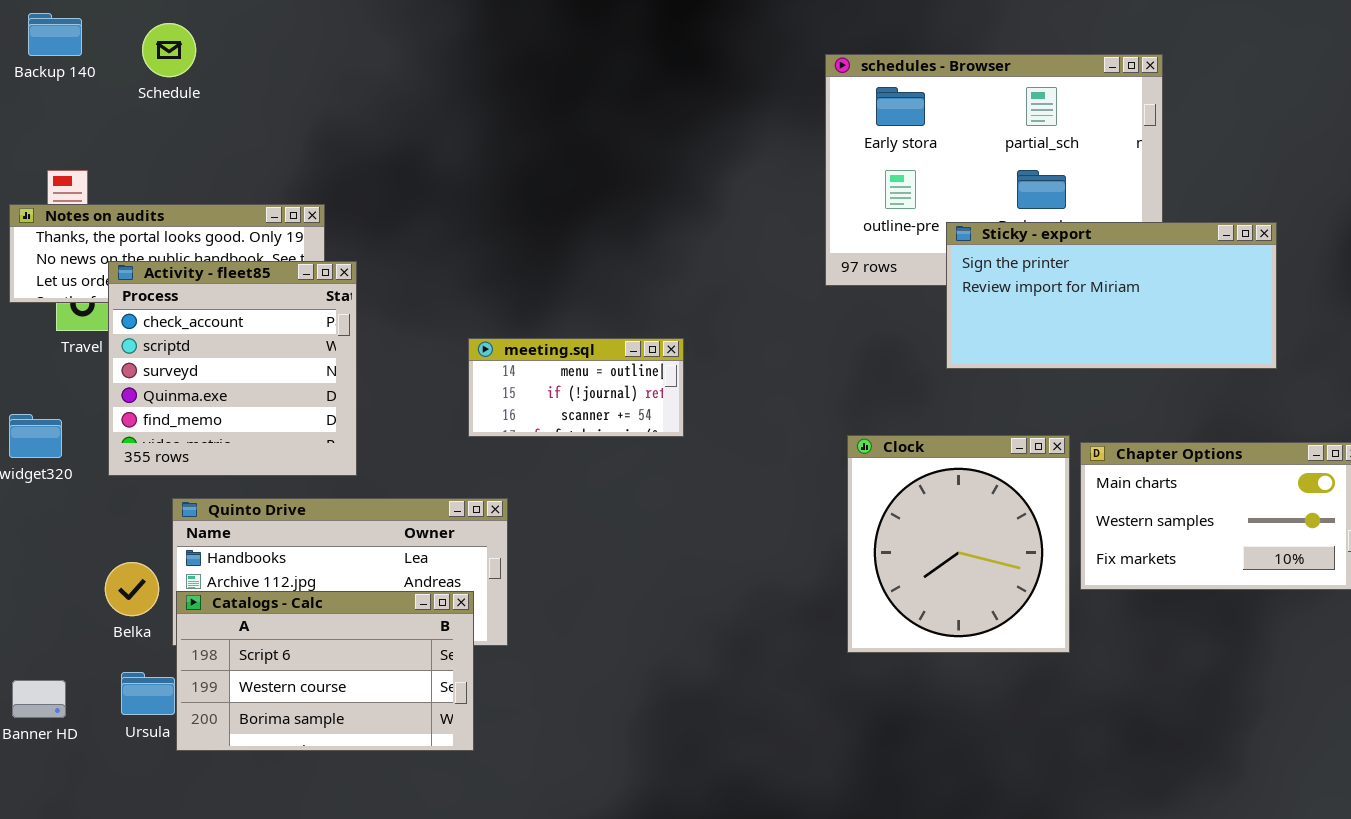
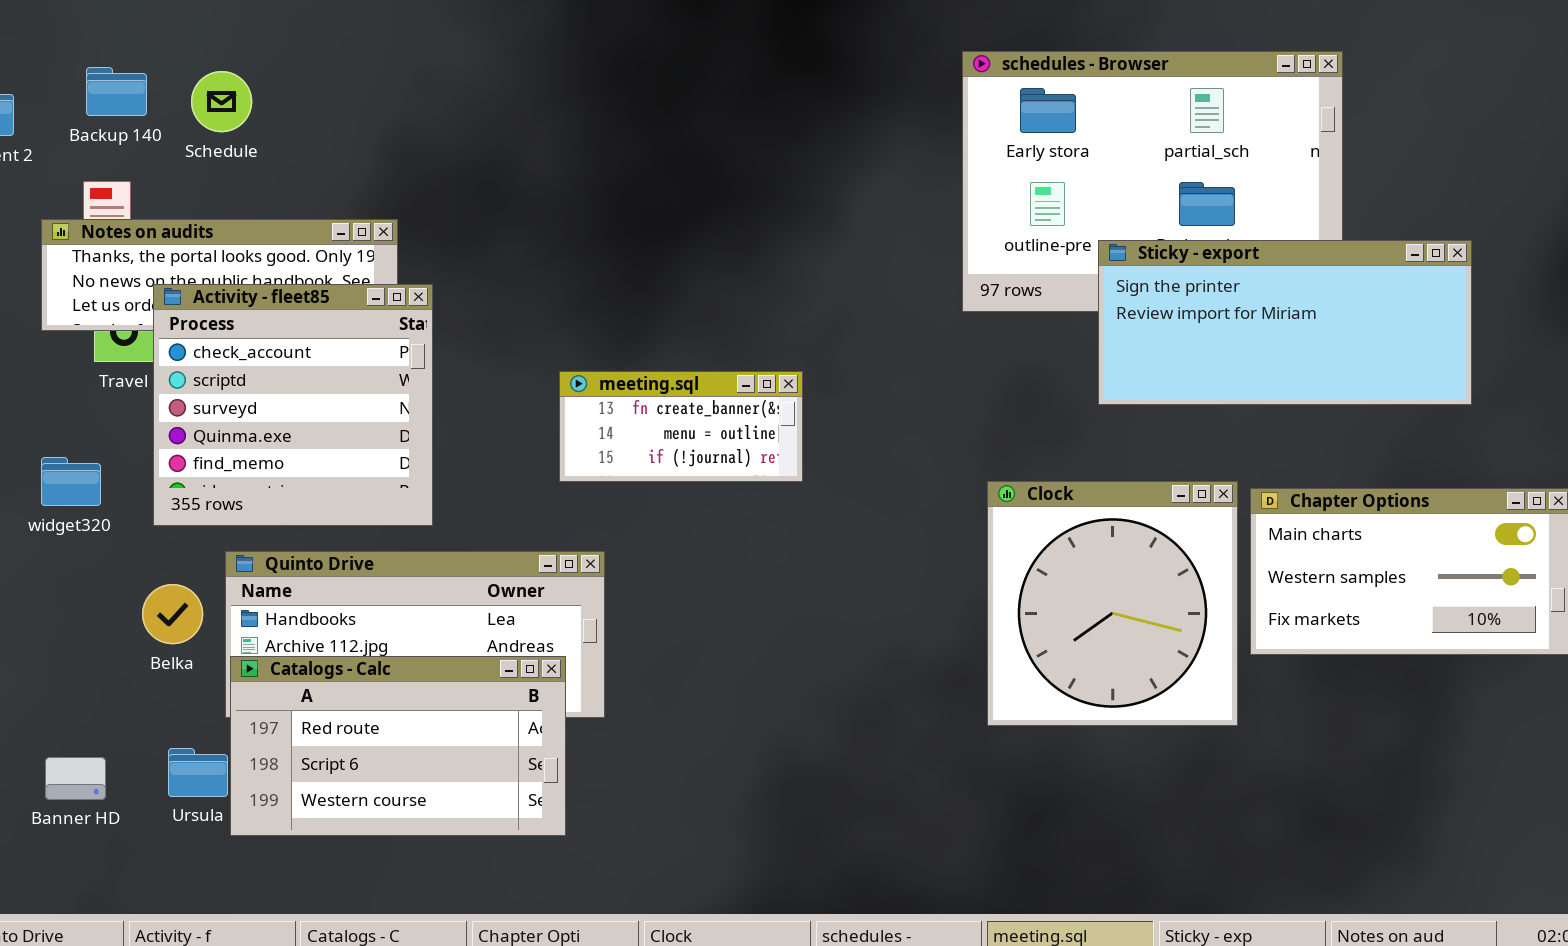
Backup 140: [28,13,82,56] -> [86,67,147,116], moved
Schedule: [142,23,196,77] -> [191,71,252,132], moved
meeting.sql: [468,338,684,437] -> [559,371,803,482], scrolled up 1 row
Belka: [105,562,159,616] -> [142,584,203,644], moved
Catalogs - Calc: [176,591,474,751] -> [230,656,566,836], scrolled up 1 row

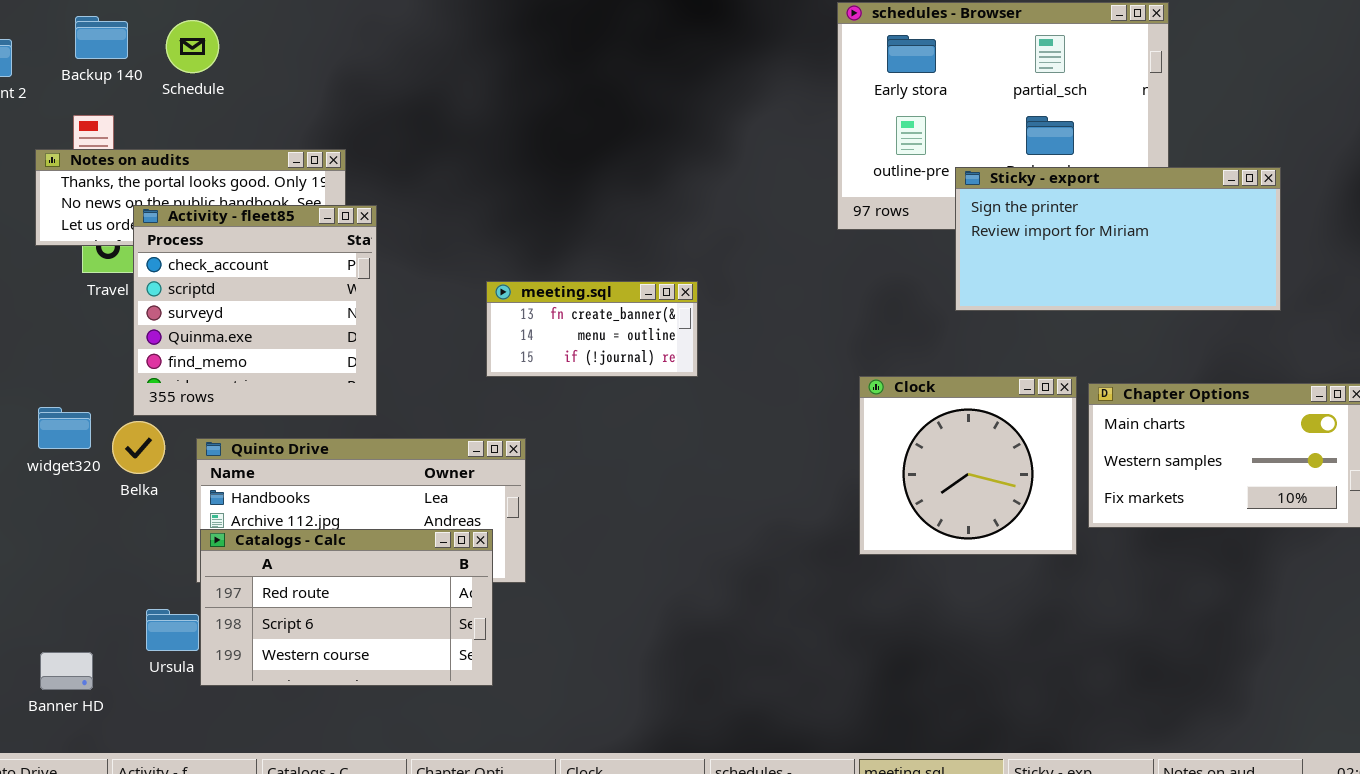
widget320: [41,457,101,506] -> [38,407,91,449], moved
Clock: [987,481,1238,726] -> [859,376,1077,555], resized
Belka: [142,584,203,644] -> [112,421,165,474], moved
Banner HD: [45,757,106,800] -> [40,652,93,690], moved

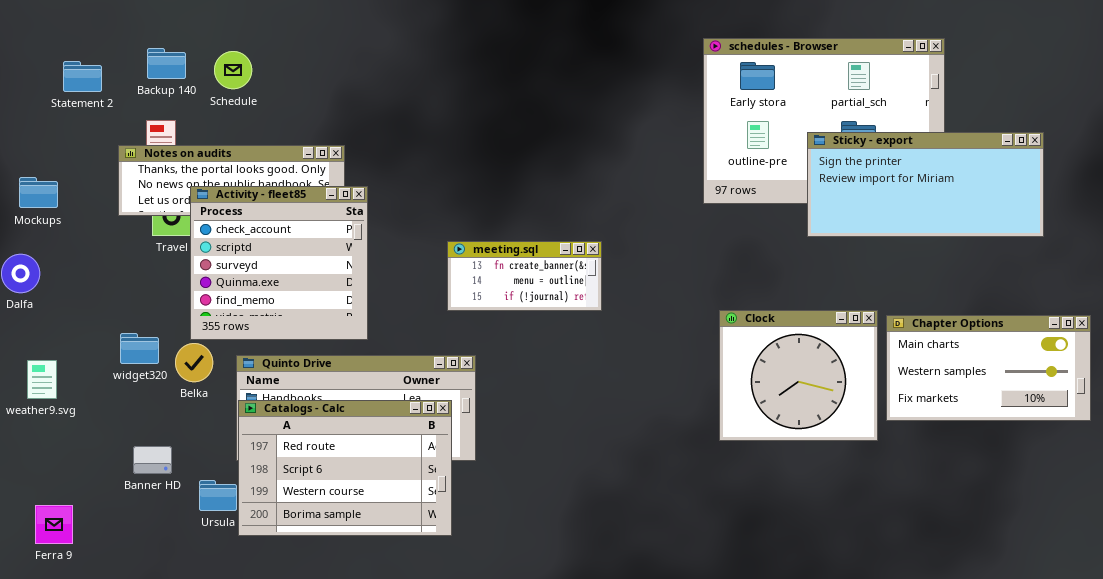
Sticky - export: [955,167,1281,311] -> [807,132,1044,237], moved
Catalogs - Calc: [200,529,493,686] -> [238,400,452,536], resized
Banner HD: [40,652,93,690] -> [133,446,172,474], moved

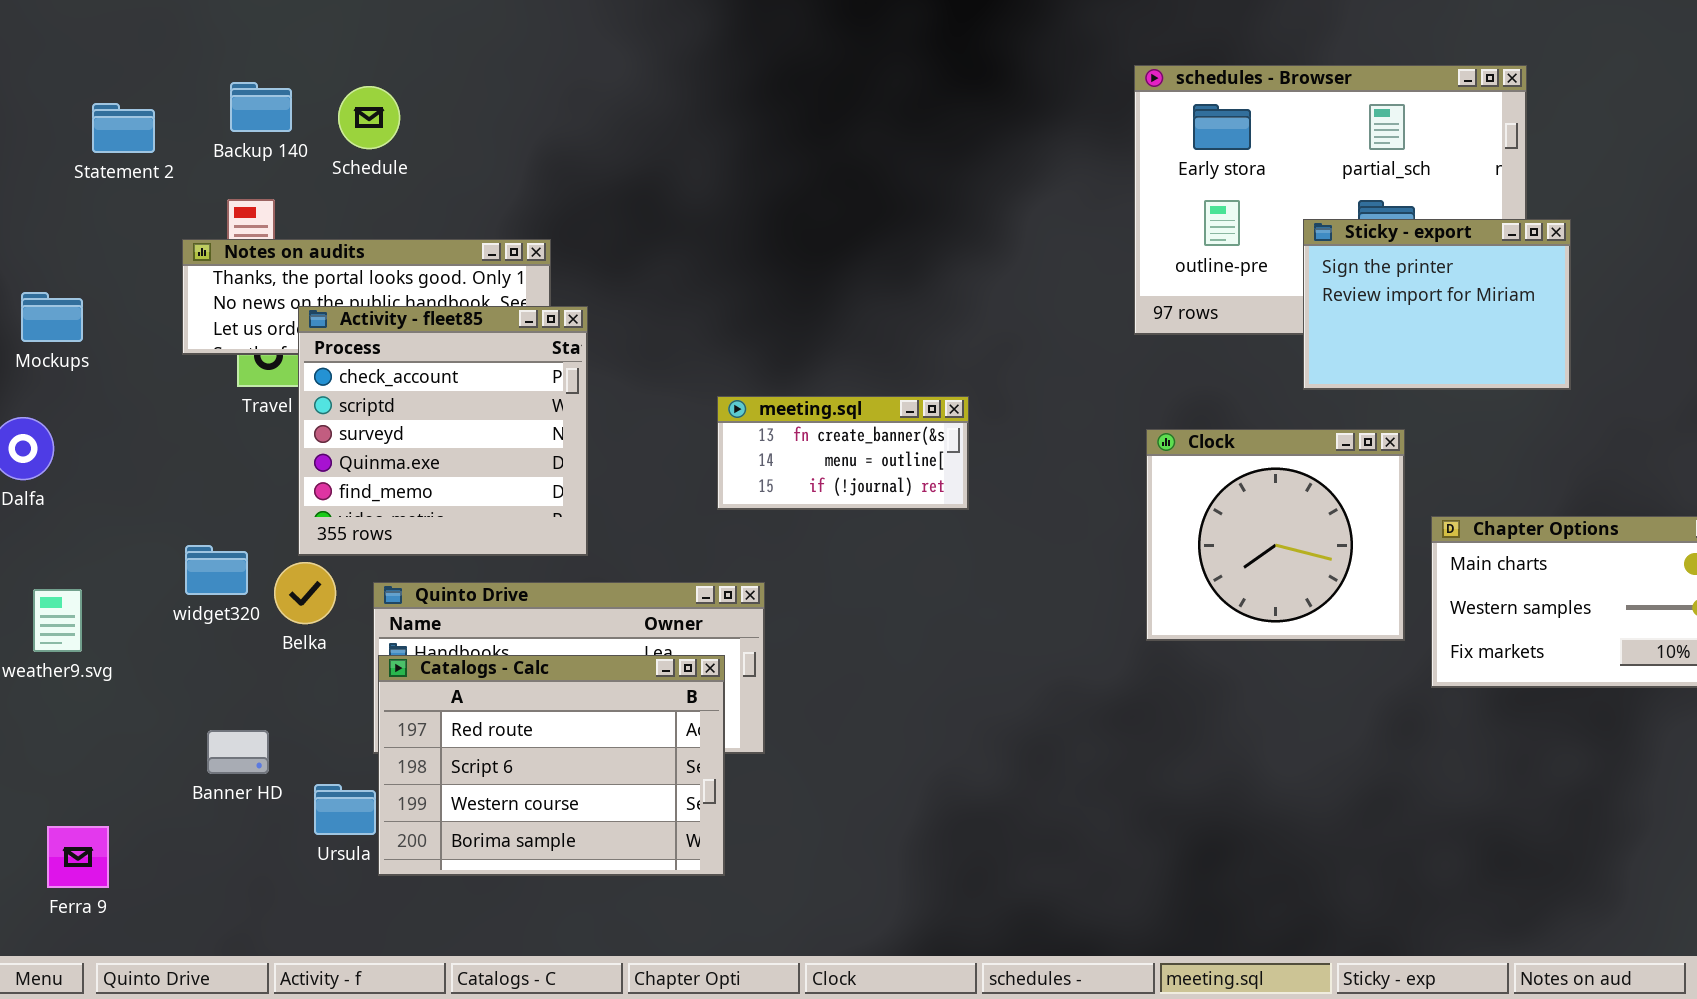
Sticky - export: [807,132,1044,237] -> [1303,219,1571,390], resized
Clock: [719,310,878,441] -> [1146,429,1405,641], moved

